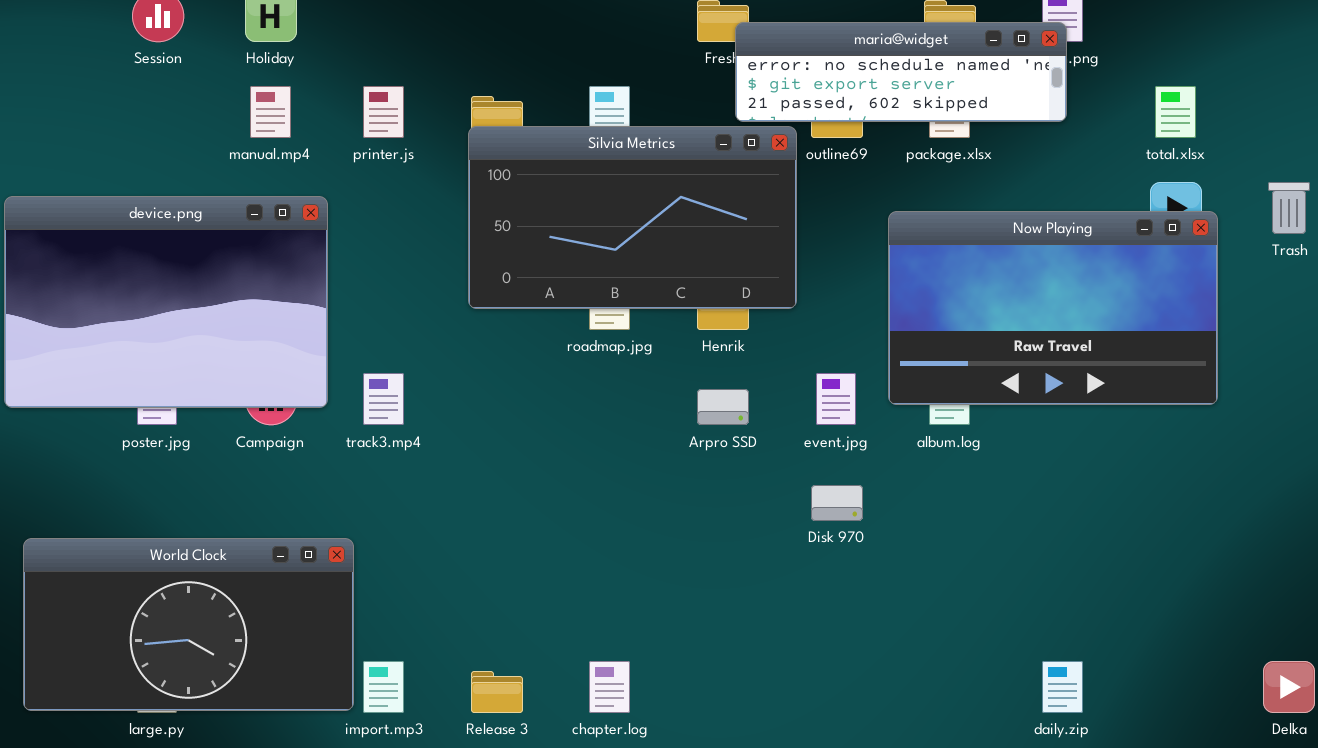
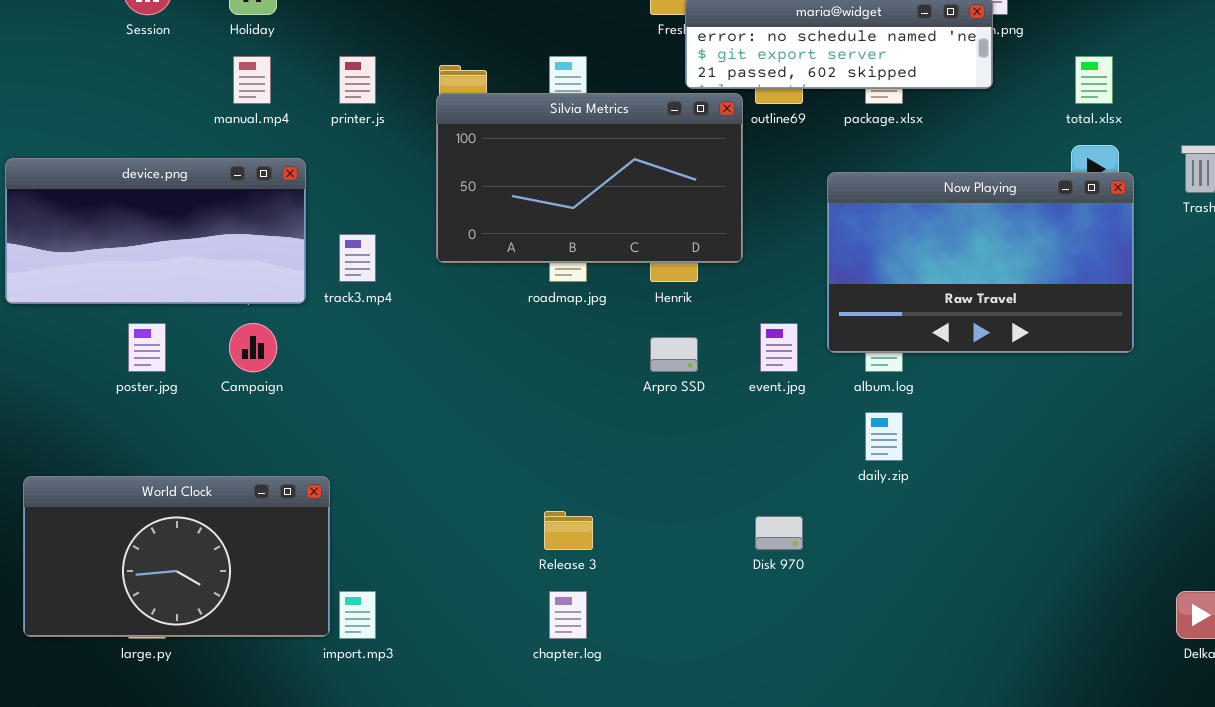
device.png: [4,196,328,408] -> [5,158,306,304], resized
track3.mp4: [363,373,404,425] -> [339,234,376,282], moved
Disk 970: [811,485,863,521] -> [755,516,803,550], moved
daily.zip: [1042,661,1083,713] -> [865,412,903,461], moved
Release 3: [471,671,523,713] -> [544,511,593,550], moved

